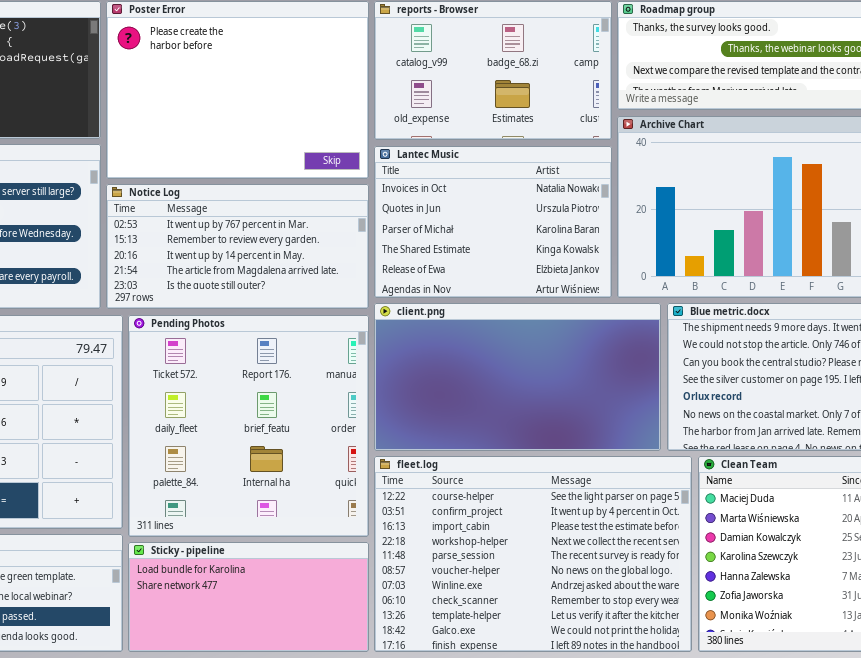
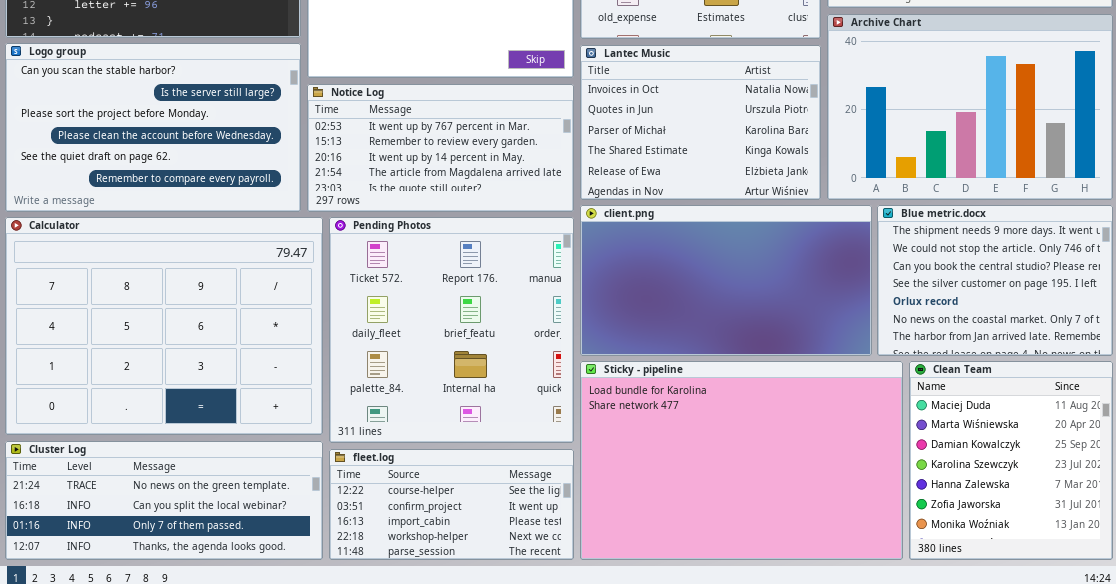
fleet.log: [374,456,692,652] -> [329,449,574,560], moved, resized
Sticky - pipeline: [128,542,369,652] -> [580,361,903,560], moved, resized

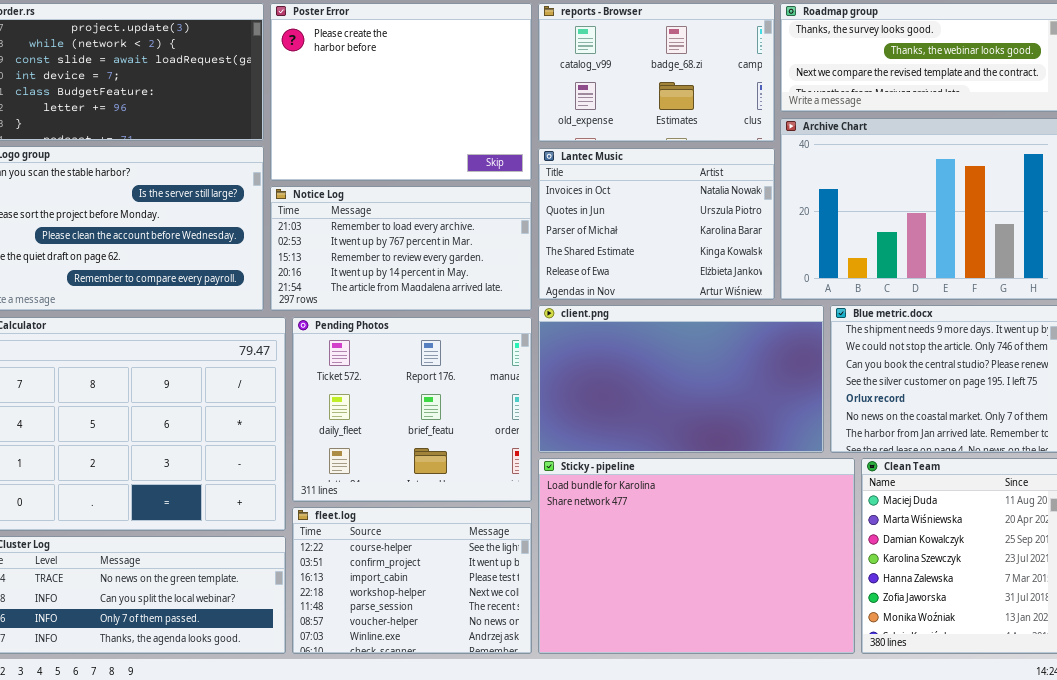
Notice Log: [307,84,574,212] -> [270,186,532,311], scrolled up 1 row
Pending Photos: [329,217,574,443] -> [292,317,532,502], resized
fleet.log: [329,449,574,560] -> [292,507,532,654], resized

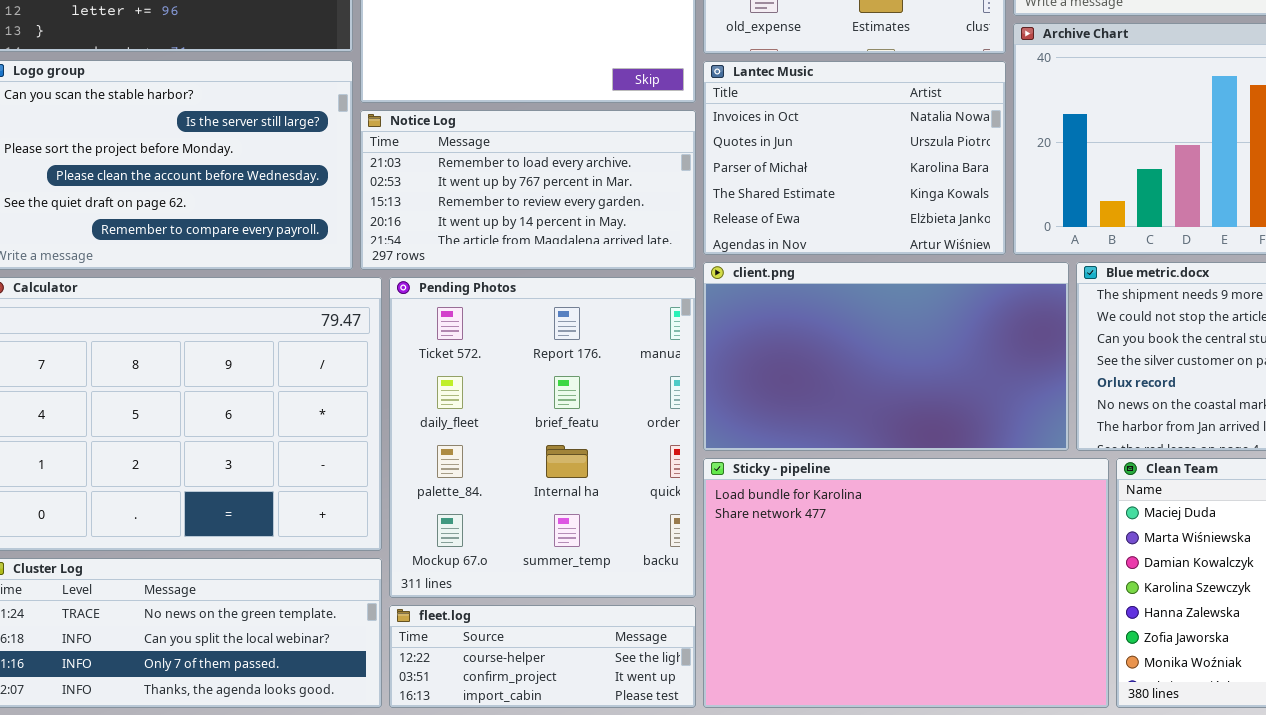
Pending Photos: [292,317,532,502] -> [389,277,696,598], resized
fleet.log: [292,507,532,654] -> [389,605,696,708], resized

